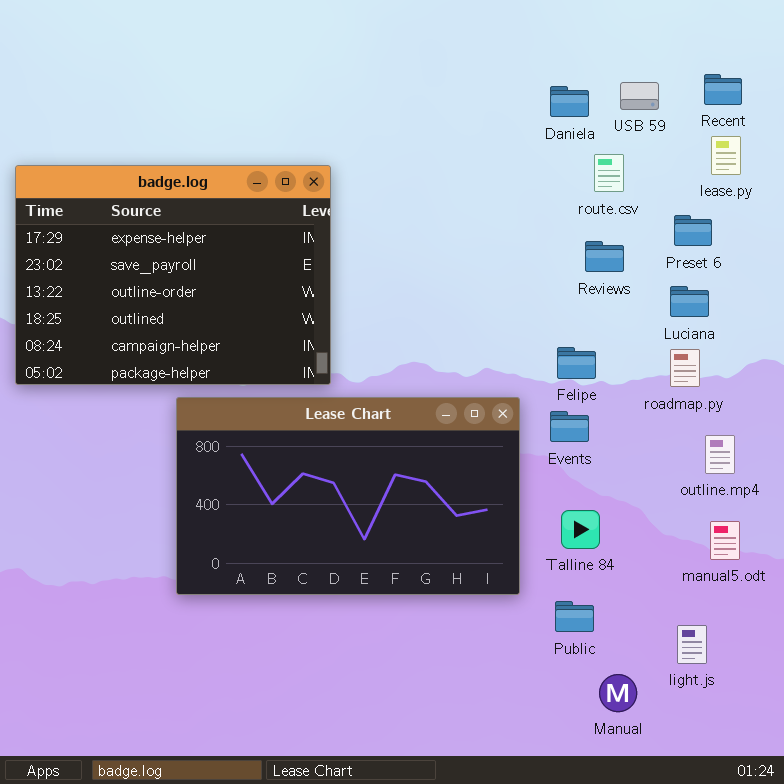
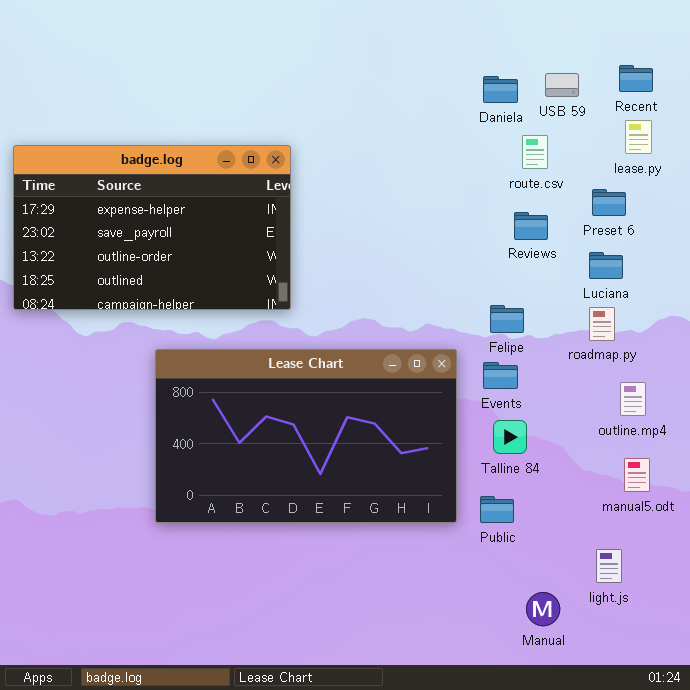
badge.log: [15,165,331,385] -> [13,145,291,310], resized
Talline 84: [561,510,600,549] -> [493,420,527,454], moved
Public: [555,601,594,632] -> [480,496,514,523], moved

